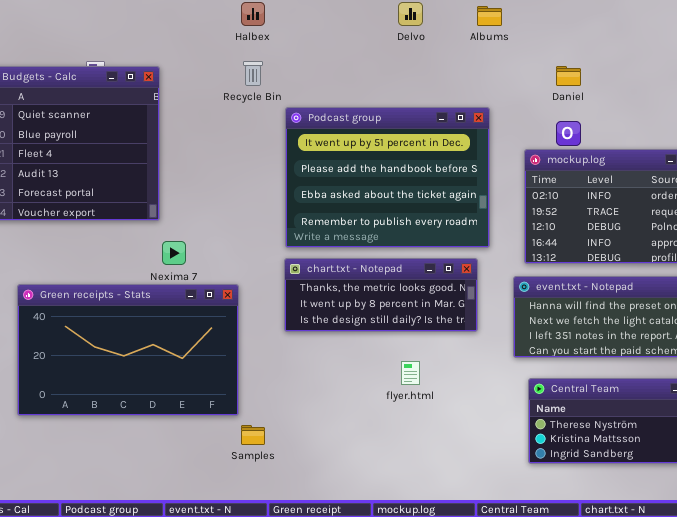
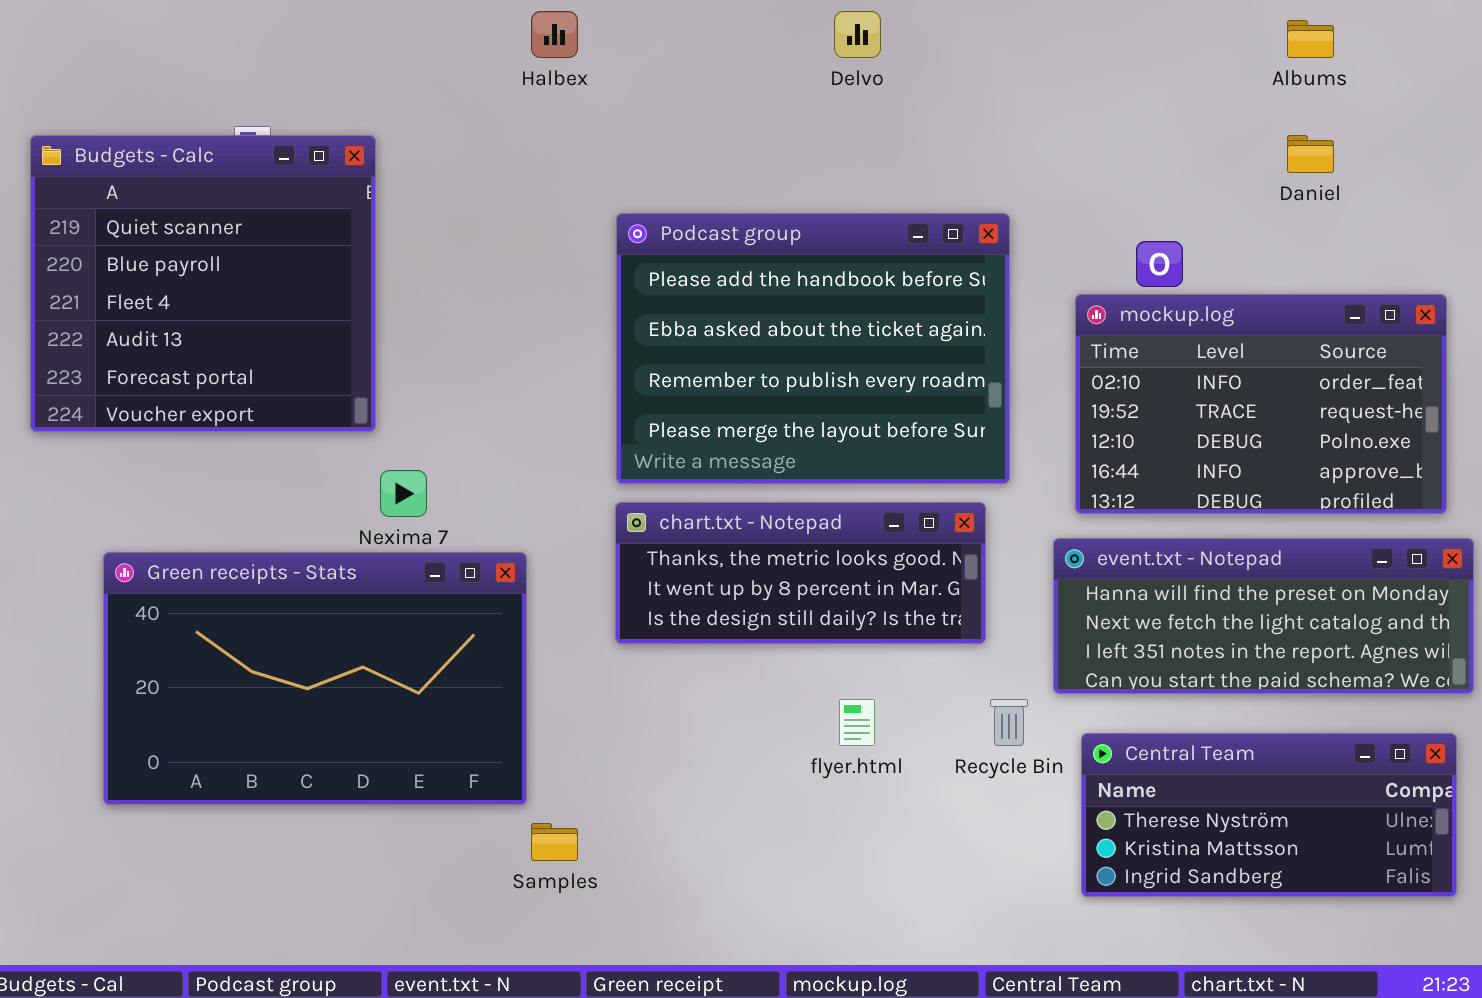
Albums: [477,6,502,26] -> [1287,20,1334,58], moved
Recycle Bin: [243,61,263,86] -> [990,699,1028,746], moved
Daniel: [556,66,581,86] -> [1287,135,1334,173], moved
Podcast group: [285,107,490,248] -> [616,213,1010,484], scrolled down 1 row

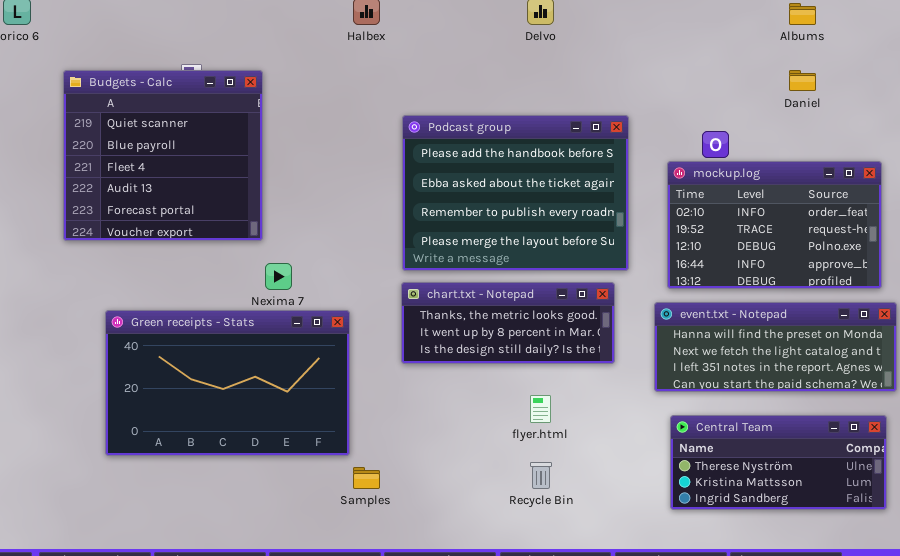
Recycle Bin: [990,699,1028,746] -> [530,462,552,489], moved

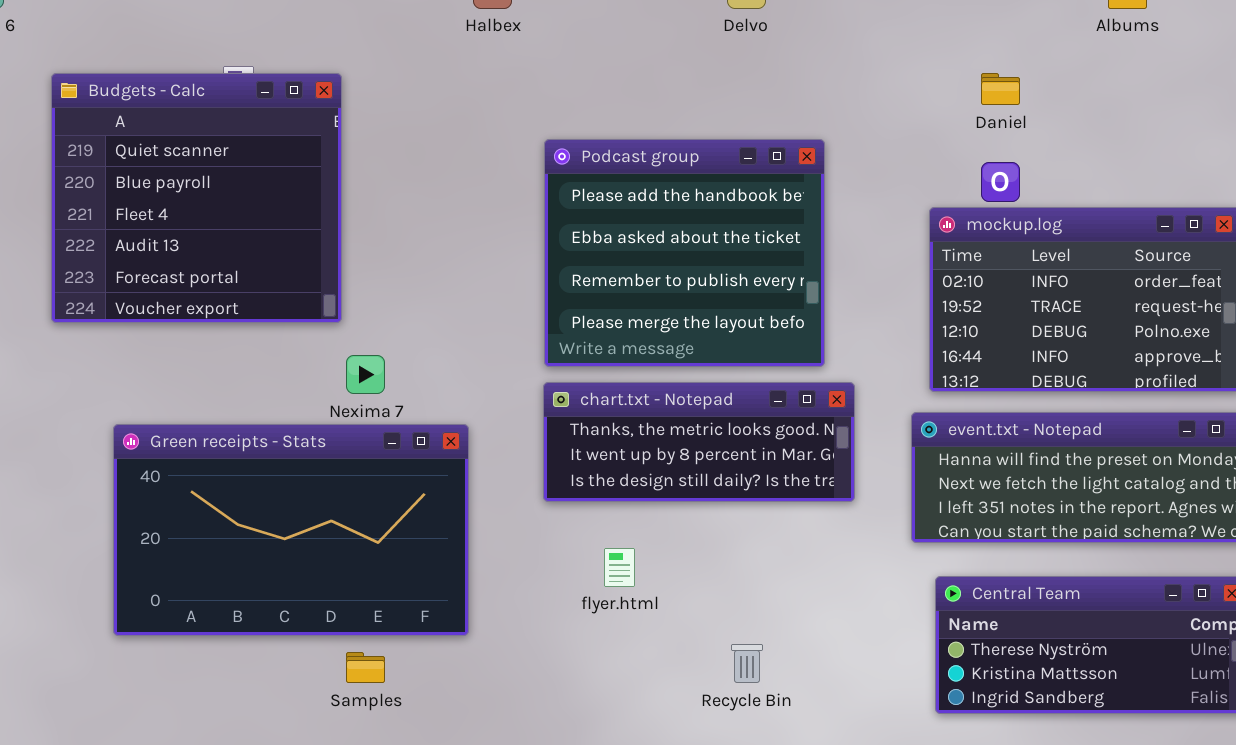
Daniel: [789,70,816,91] -> [981,73,1020,105], moved
Podcast group: [402,115,629,271] -> [544,139,825,367], resized
flyer.html: [530,395,551,423] -> [604,548,635,587], moved
Samples: [353,467,380,489] -> [346,652,385,683], moved

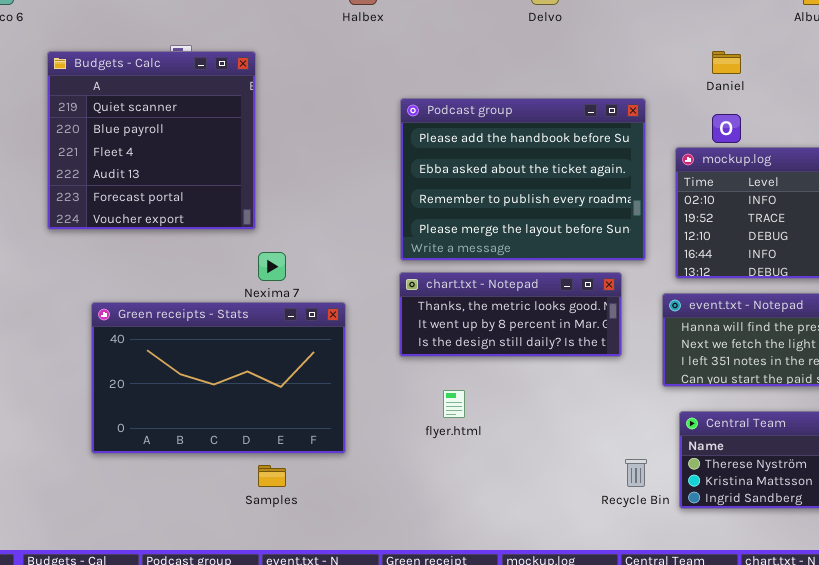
Podcast group: [544,139,825,367] -> [400,98,646,261], resized
Recycle Bin: [731,644,763,683] -> [625,459,647,487], moved

